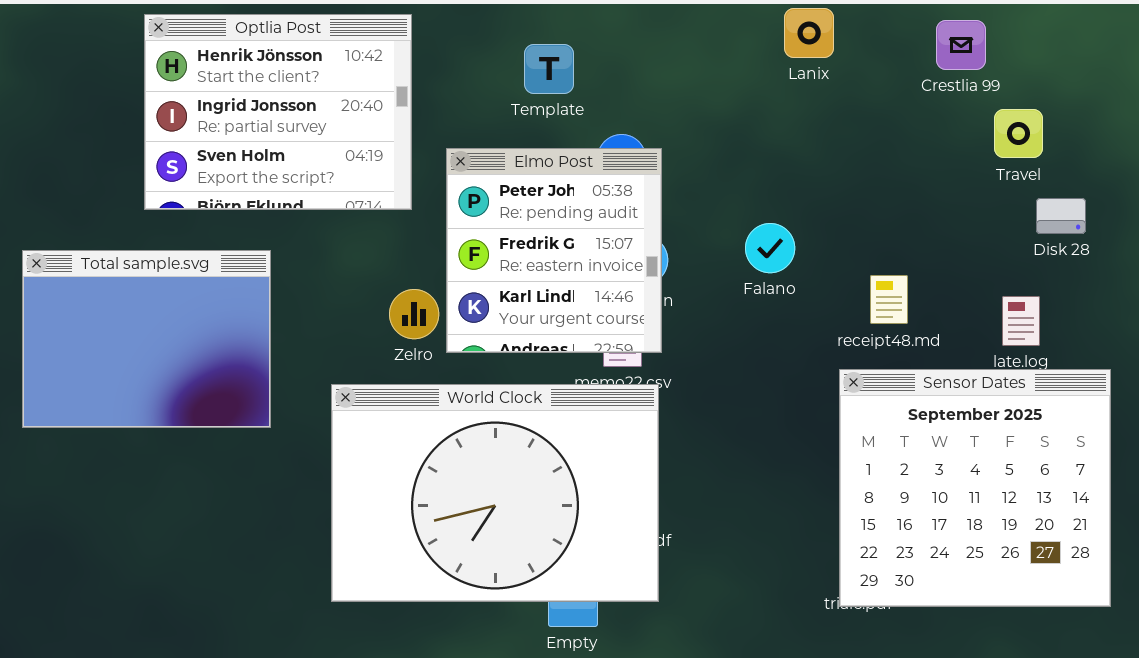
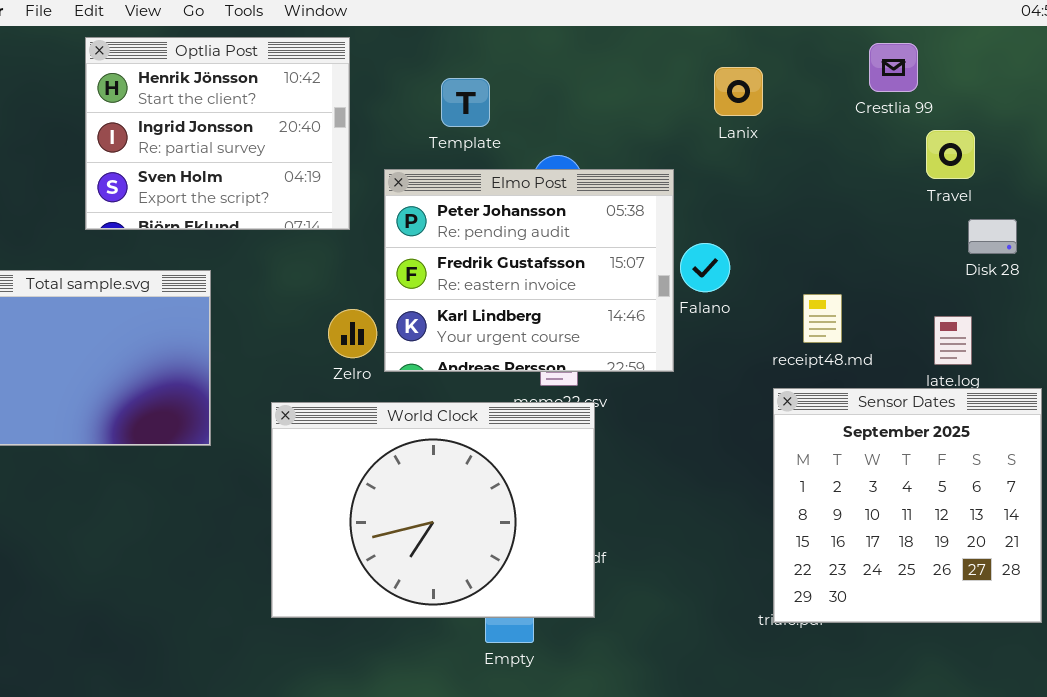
Lanix: [784,8,834,58] -> [714,67,763,116], moved
Template: [524,44,574,94] -> [441,78,490,127], moved
Elmo Post: [446,148,662,353] -> [384,169,674,372], resized

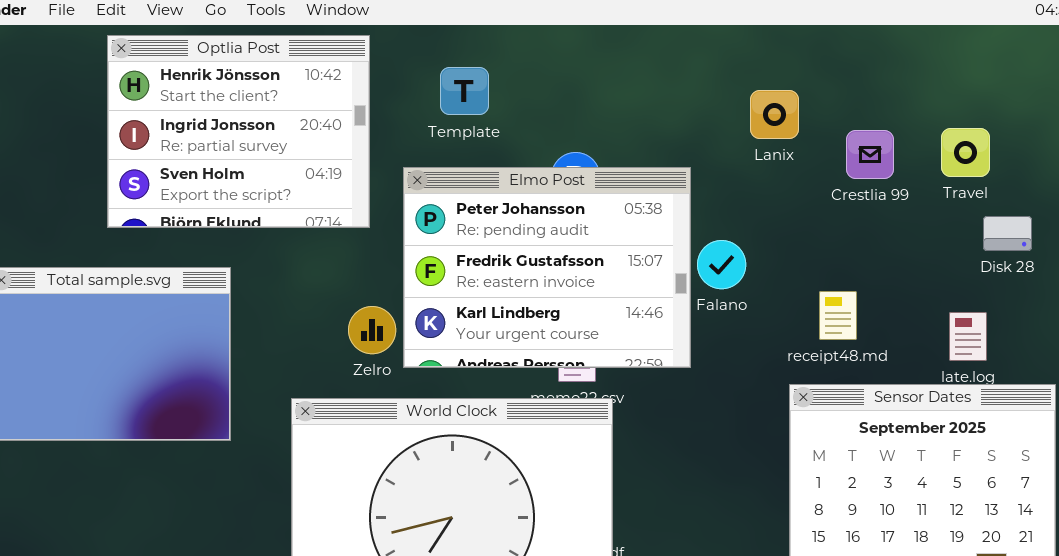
Crestlia 99: [869,43,918,92] -> [846,130,894,179], moved
Lanix: [714,67,763,116] -> [750,90,799,139], moved
Template: [441,78,490,127] -> [440,67,489,115], moved

